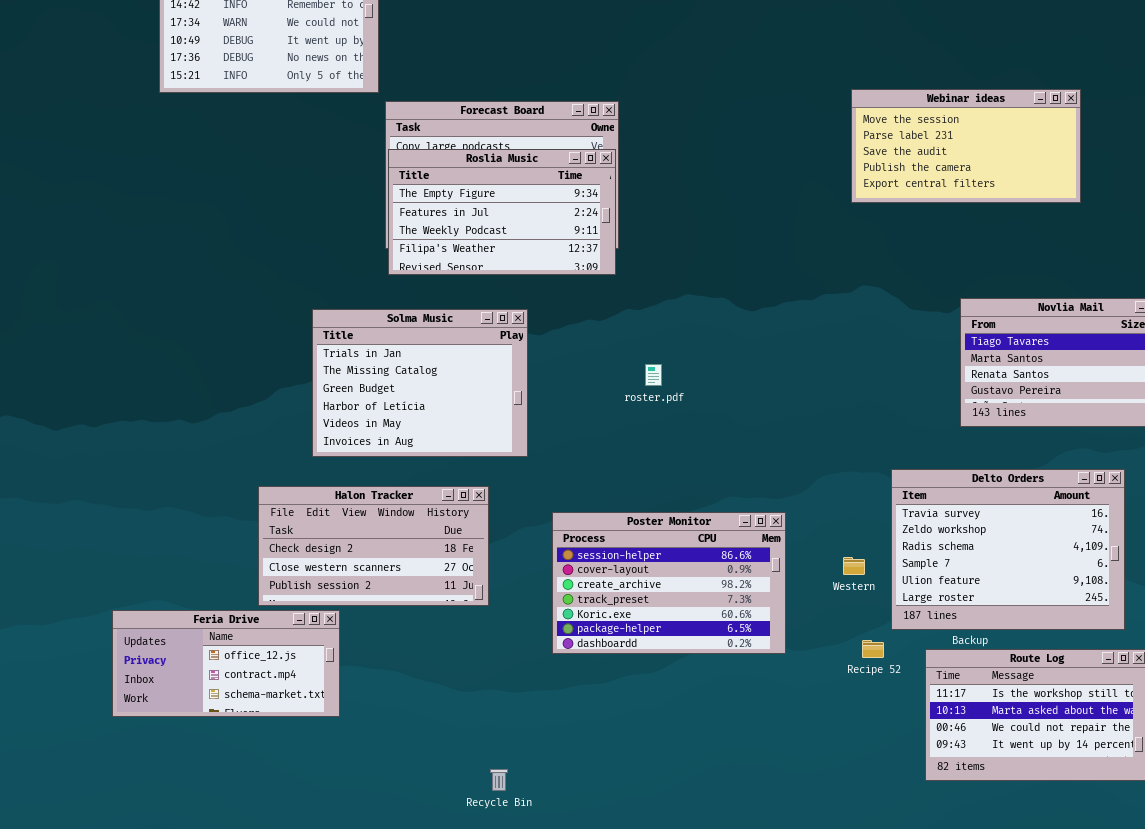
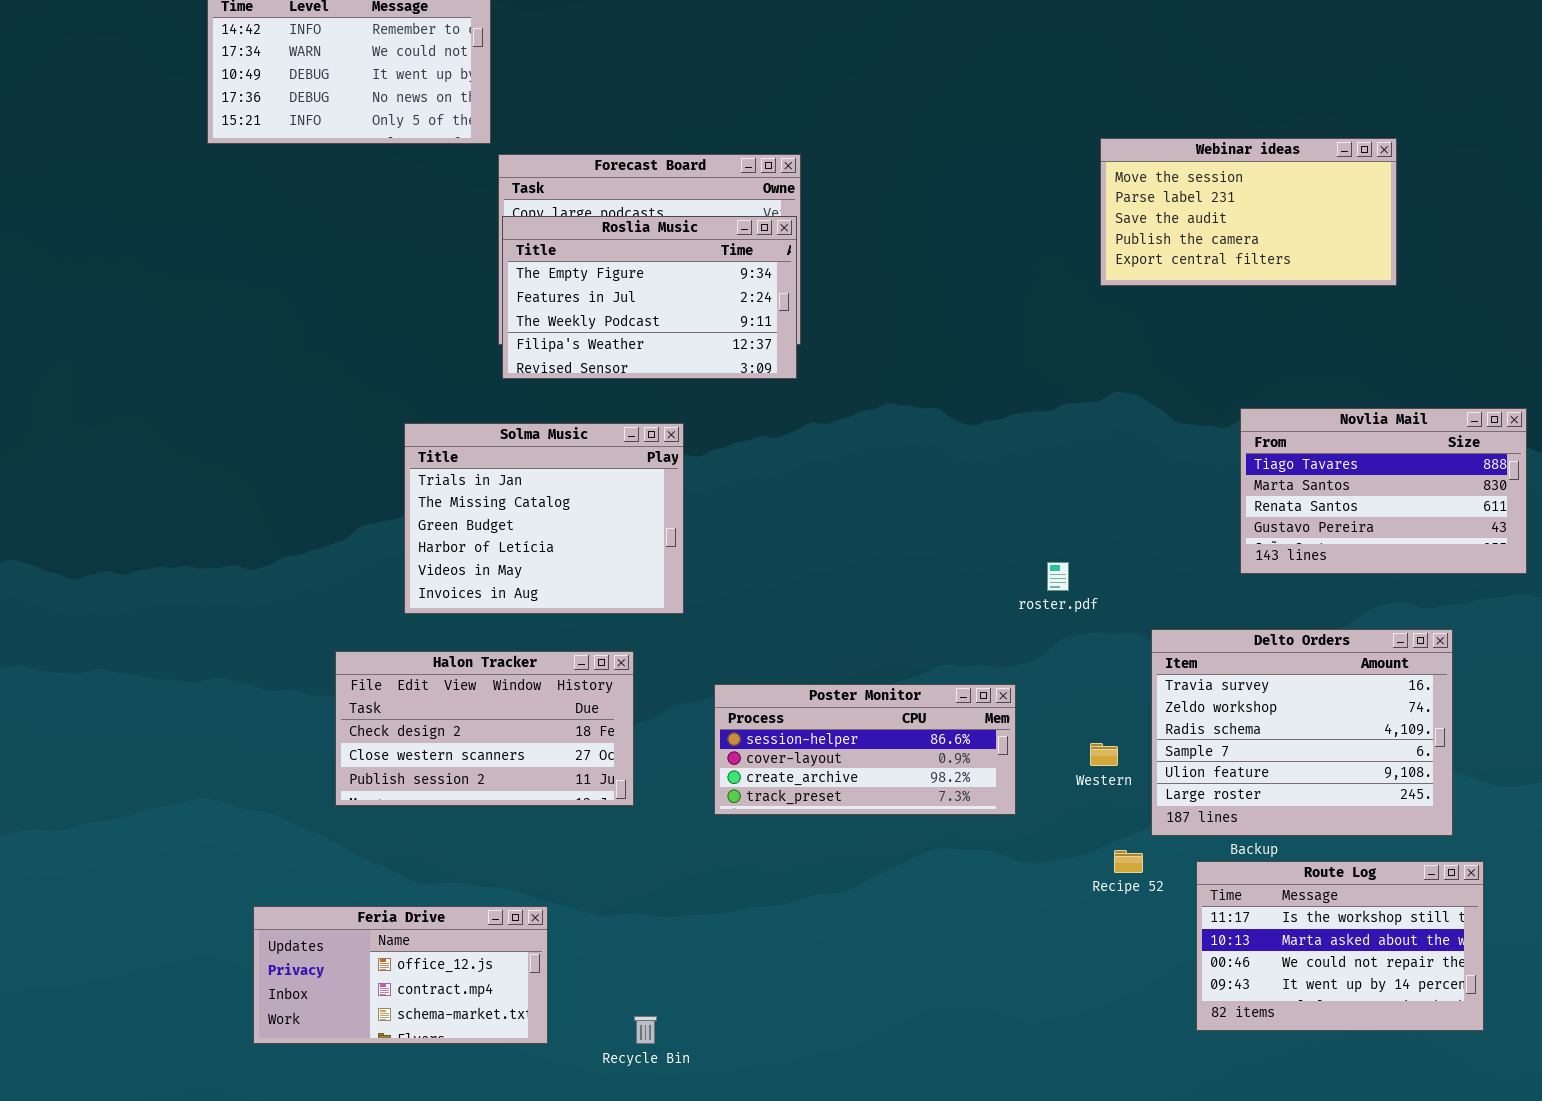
roster.pdf: [645,364,662,386] -> [1047,562,1069,591], moved
Poster Monitor: [552,512,786,654] -> [714,684,1016,815], resized
Feria Drive: [112,610,340,717] -> [253,906,548,1044], moved

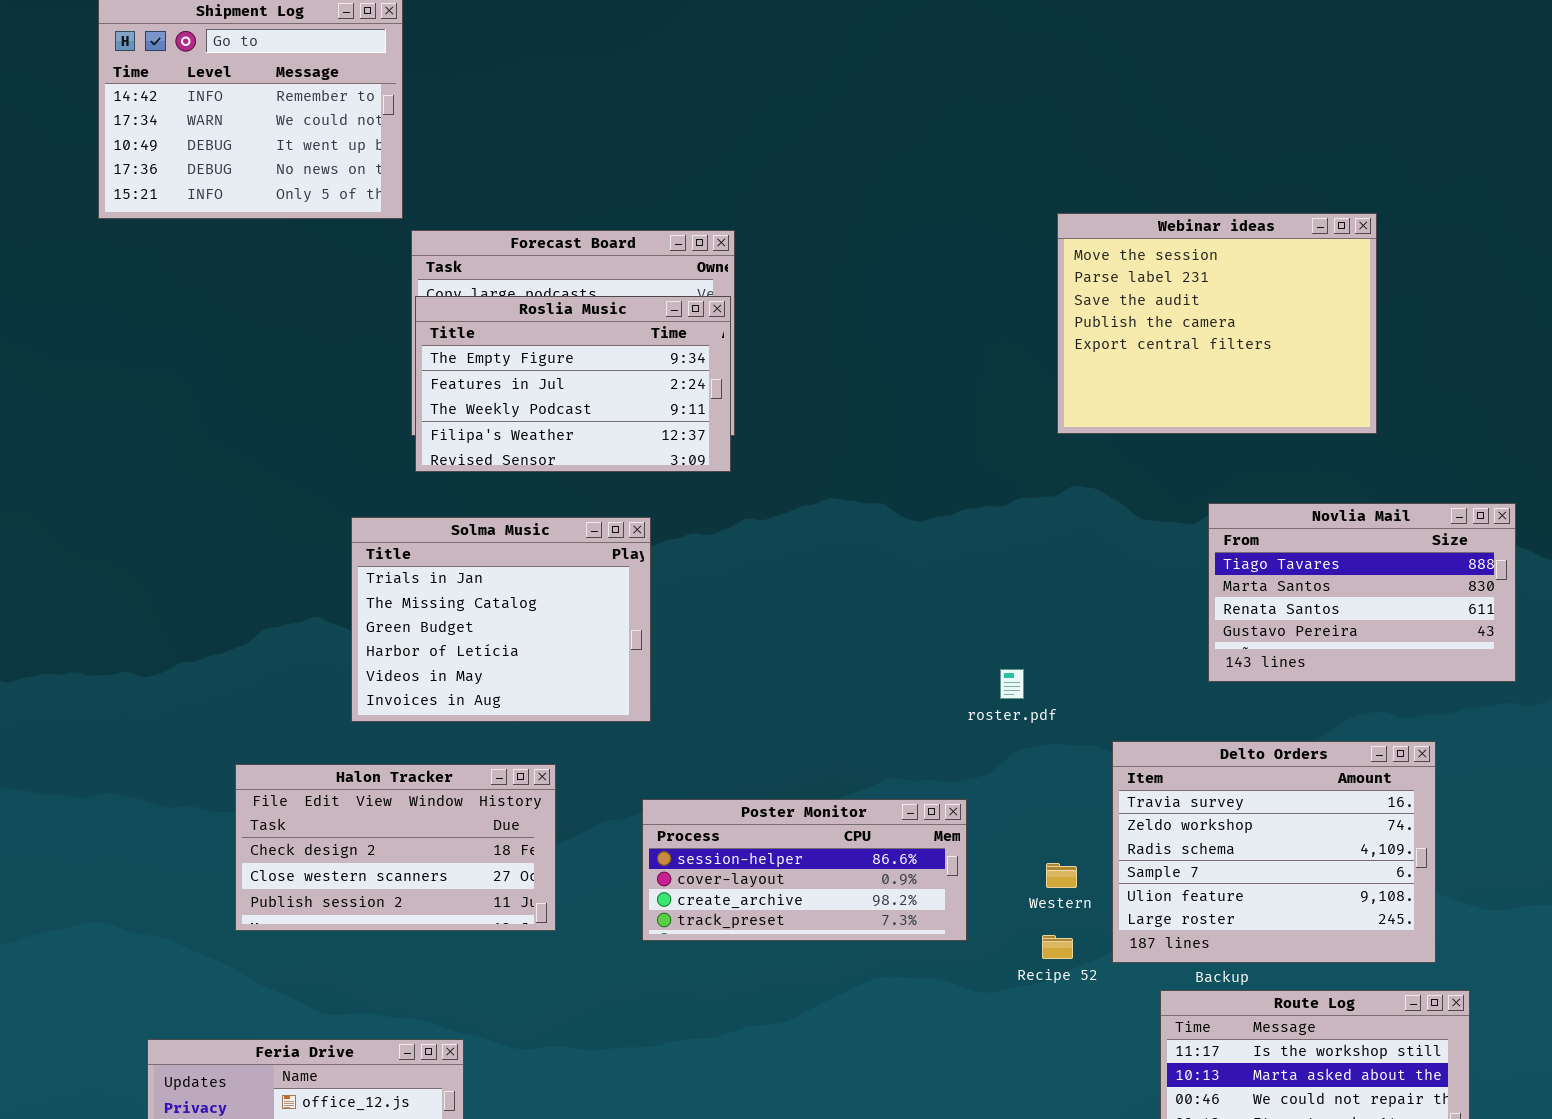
Webinar ideas: [1100,138,1397,286] -> [1057,213,1377,434], resized
Solma Music: [404,423,684,614] -> [351,517,651,722], moved
Recipe 52: [1114,850,1143,873] -> [1042,935,1073,959], moved

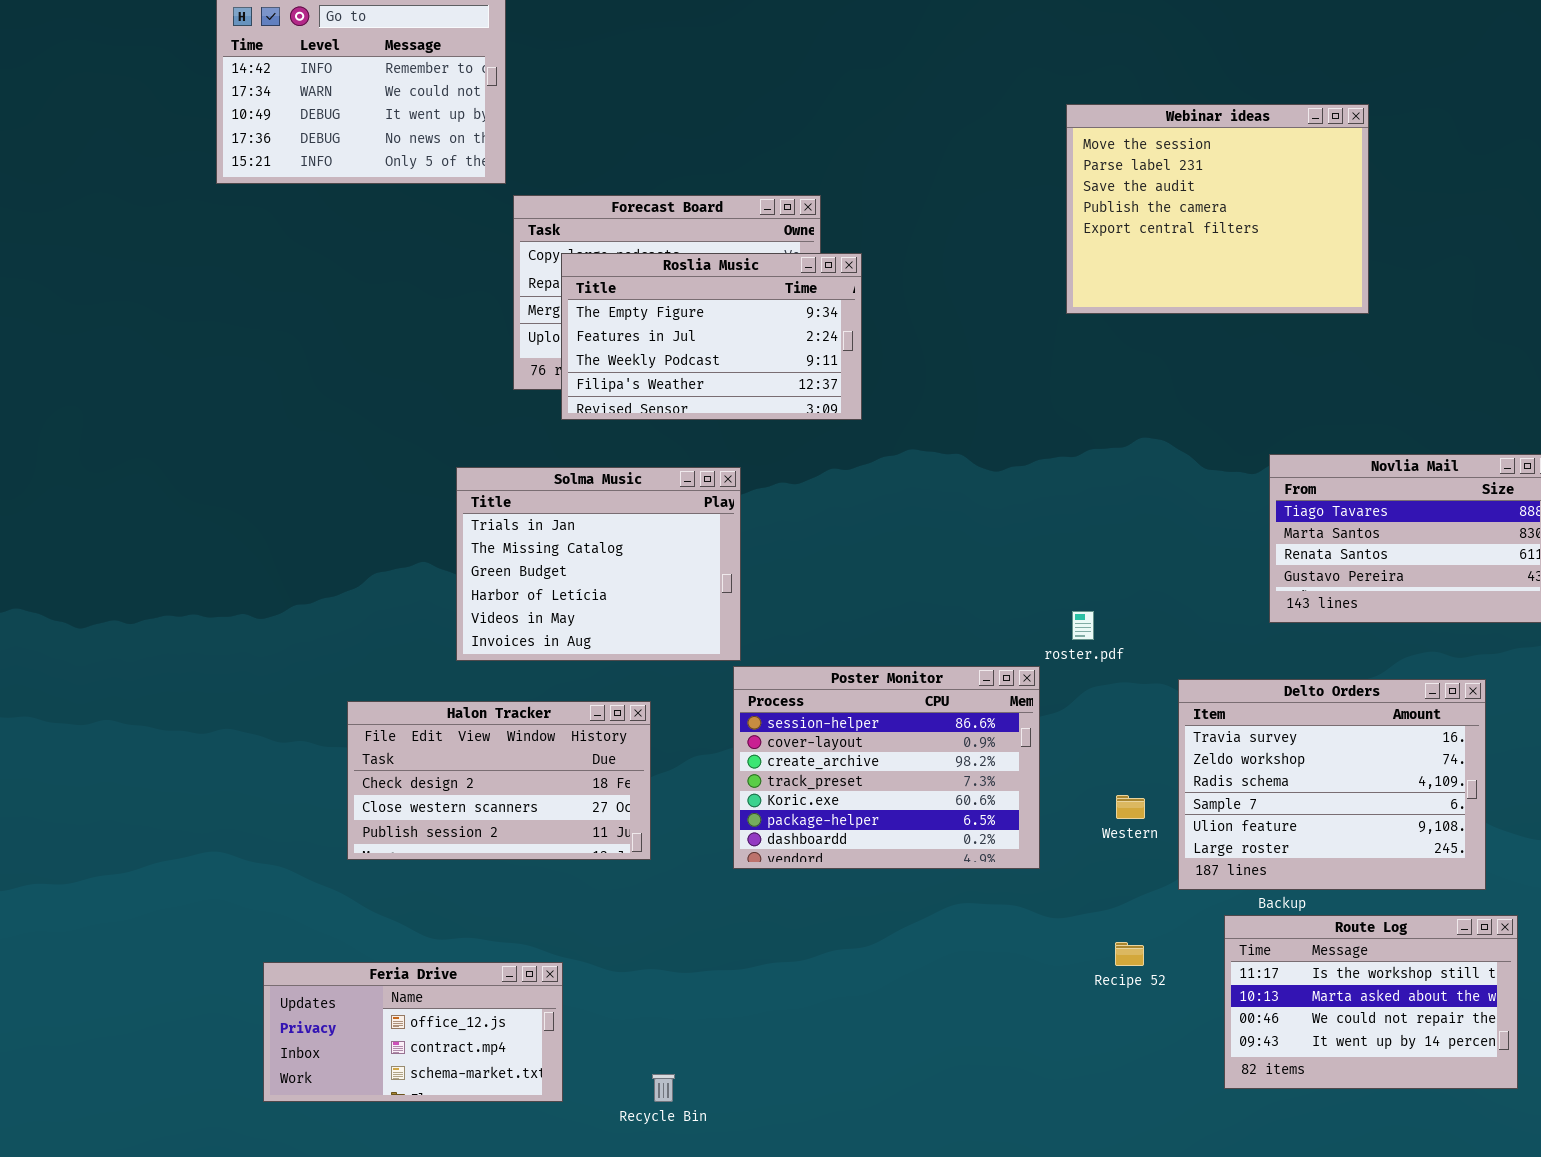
Webinar ideas: [1057,213,1377,434] -> [1066,104,1369,314], moved
Roslia Music: [415,296,731,472] -> [561,253,862,420], moved
Poster Monitor: [642,799,967,941] -> [733,666,1040,869], resized
Recipe 52: [1042,935,1073,959] -> [1115,942,1144,966], moved

